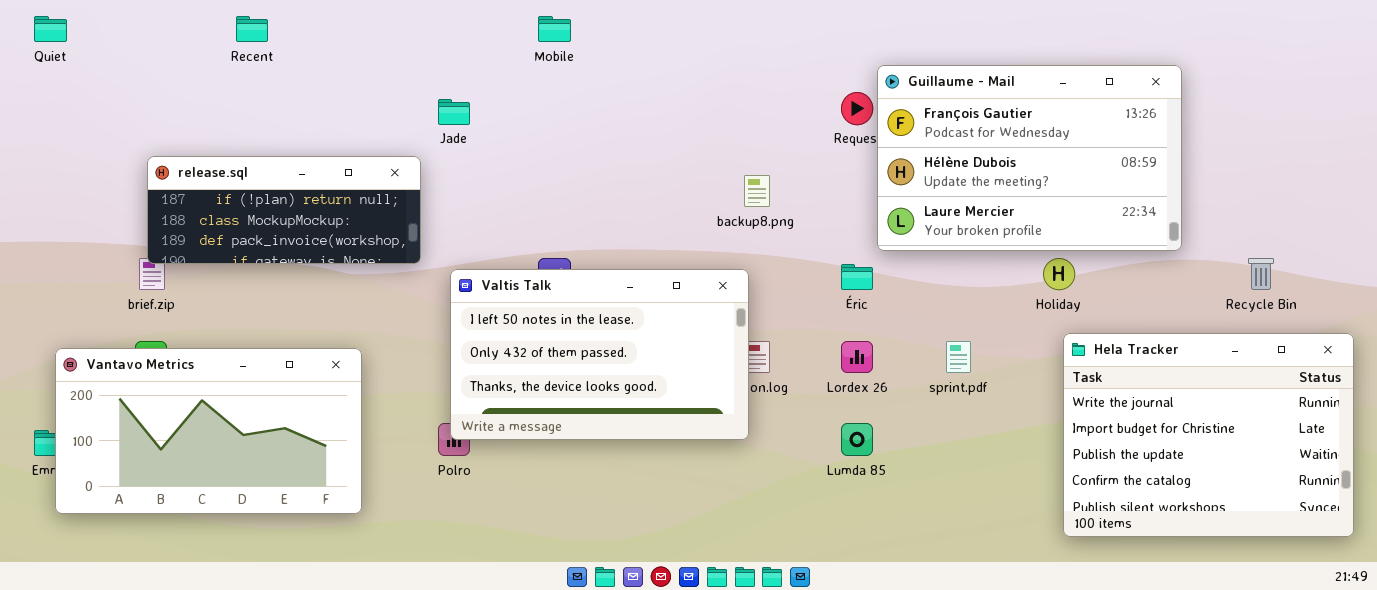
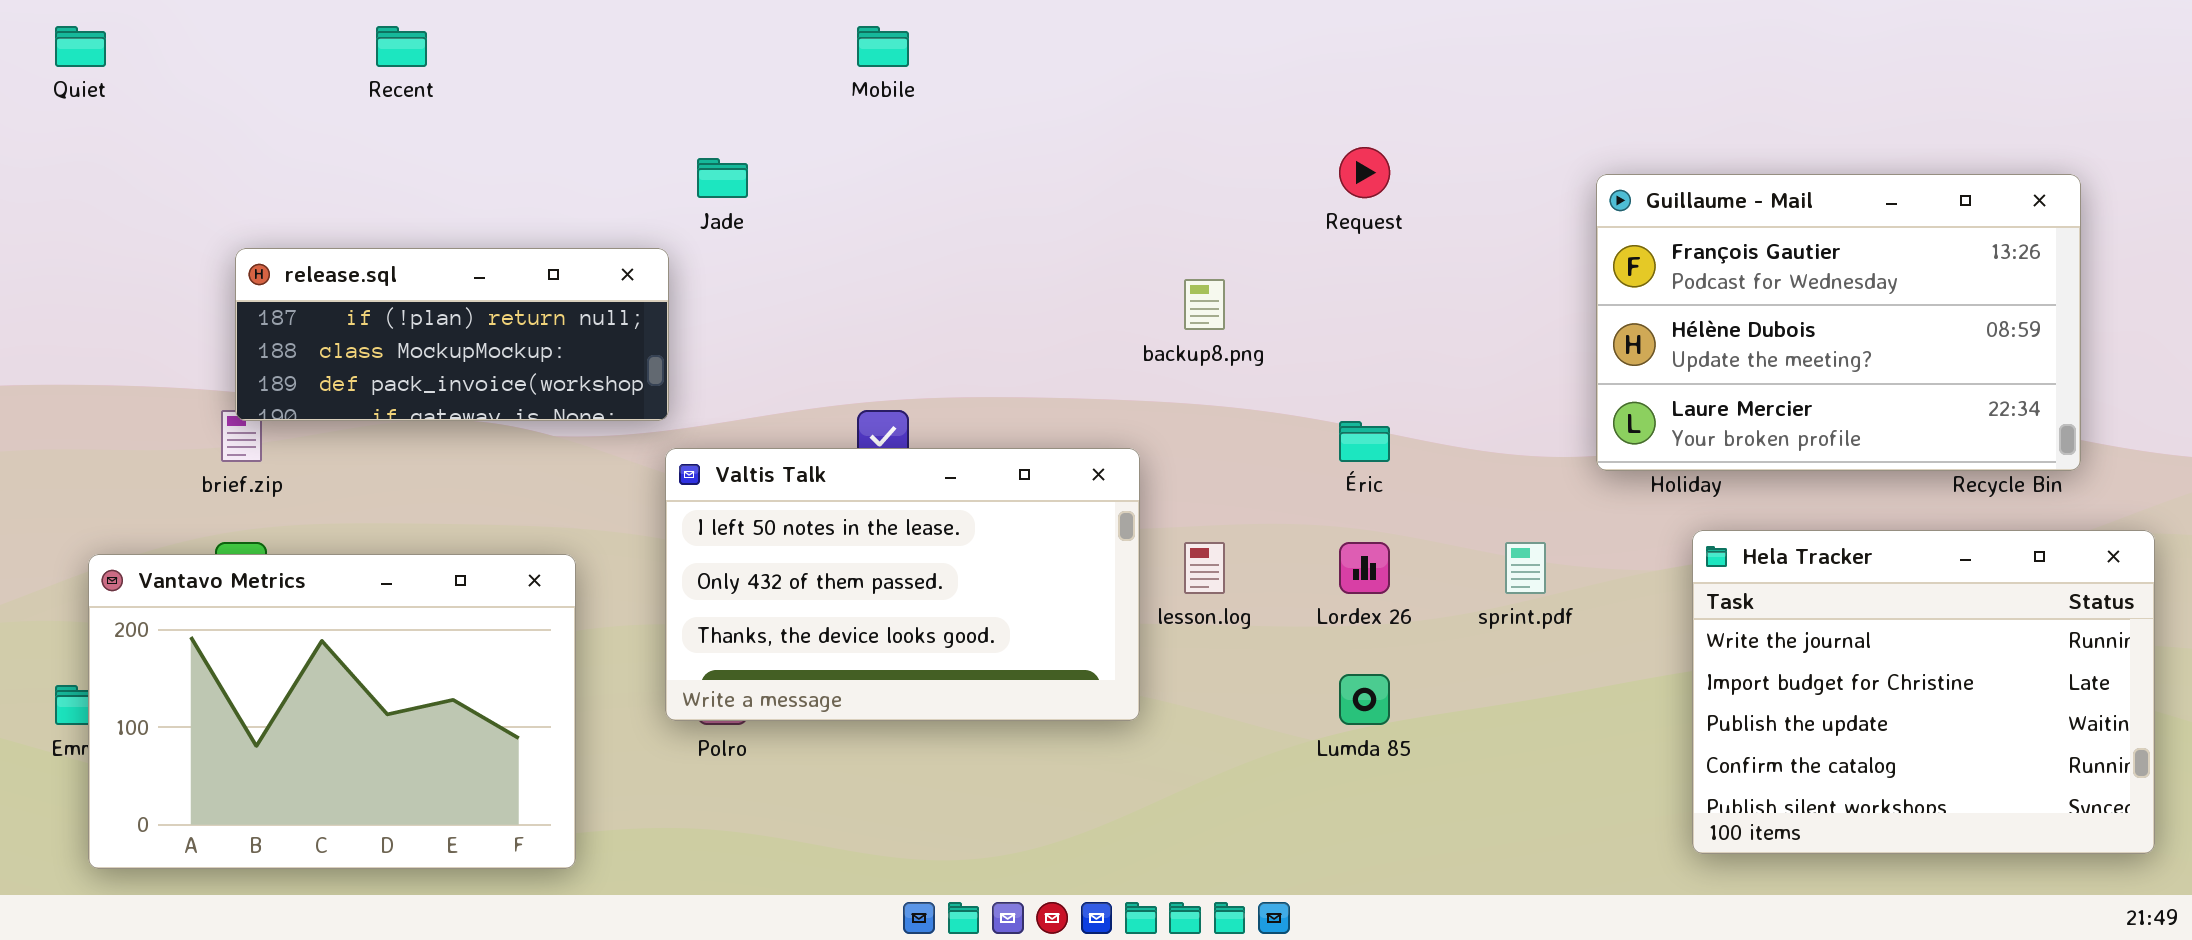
Guillaume - Mail: [877,65,1182,251] -> [1596,174,2081,471], moved
Valtis Talk: [450,269,749,440] -> [665,448,1140,721], moved
Vantavo Metrics: [55,348,362,514] -> [88,554,576,869], resized

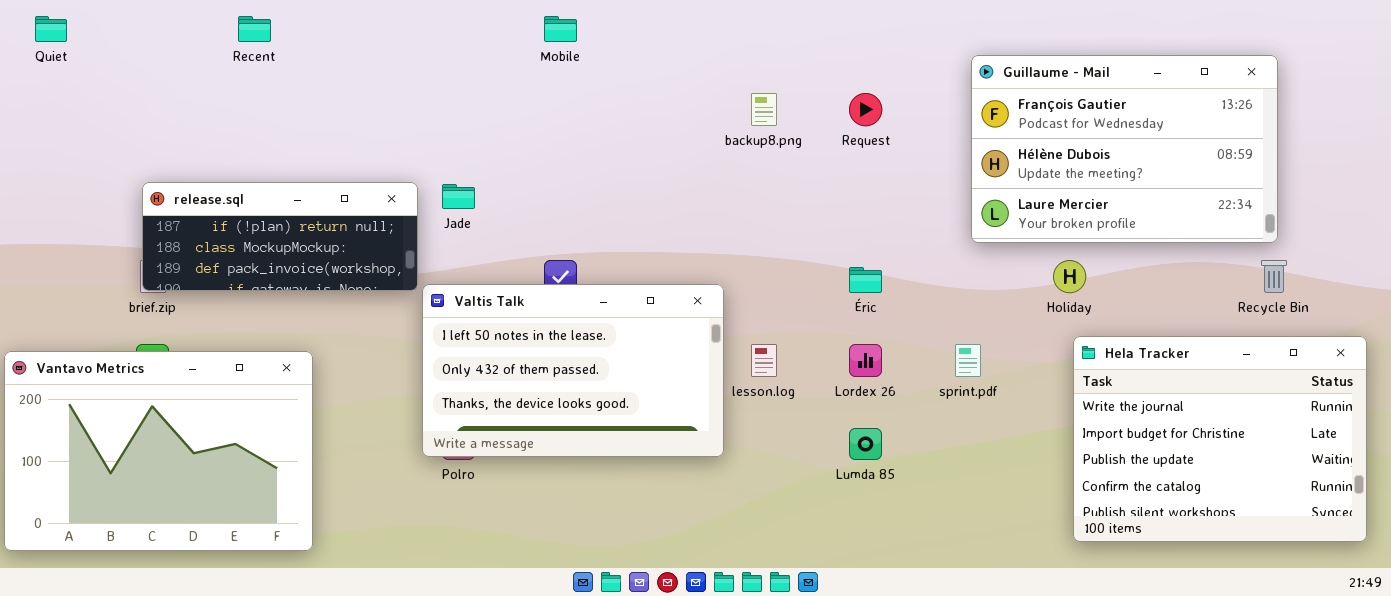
Jade: [697,158,748,198] -> [442,184,475,209], moved
Guillaume - Mail: [1596,174,2081,471] -> [971,55,1278,243], moved
release.sql: [235,248,669,421] -> [142,182,418,291], moved
backup8.png: [1184,279,1225,330] -> [751,93,777,126], moved
Vantavo Metrics: [88,554,576,869] -> [4,351,313,551], moved

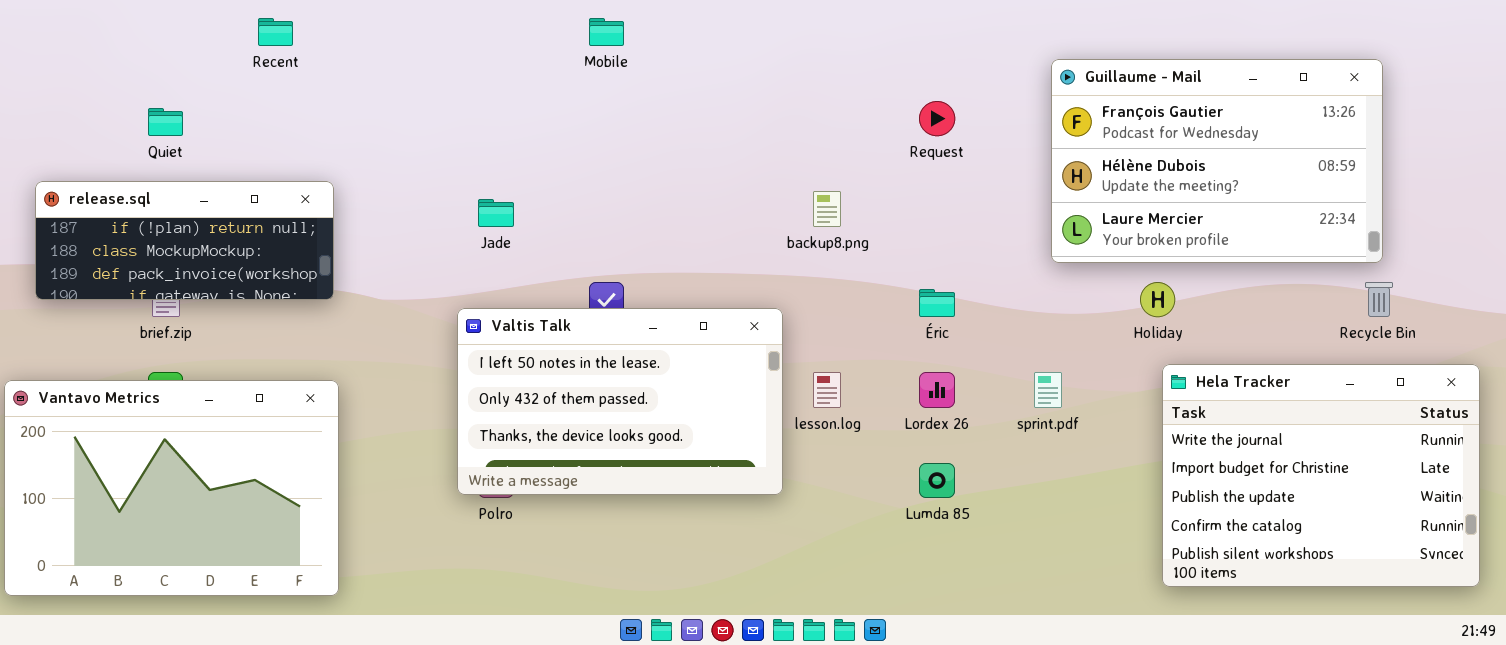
Quiet: [35,16,67,42] -> [148,108,183,136], moved
backup8.png: [751,93,777,126] -> [813,191,841,227], moved
release.sql: [142,182,418,291] -> [35,181,334,300], moved

